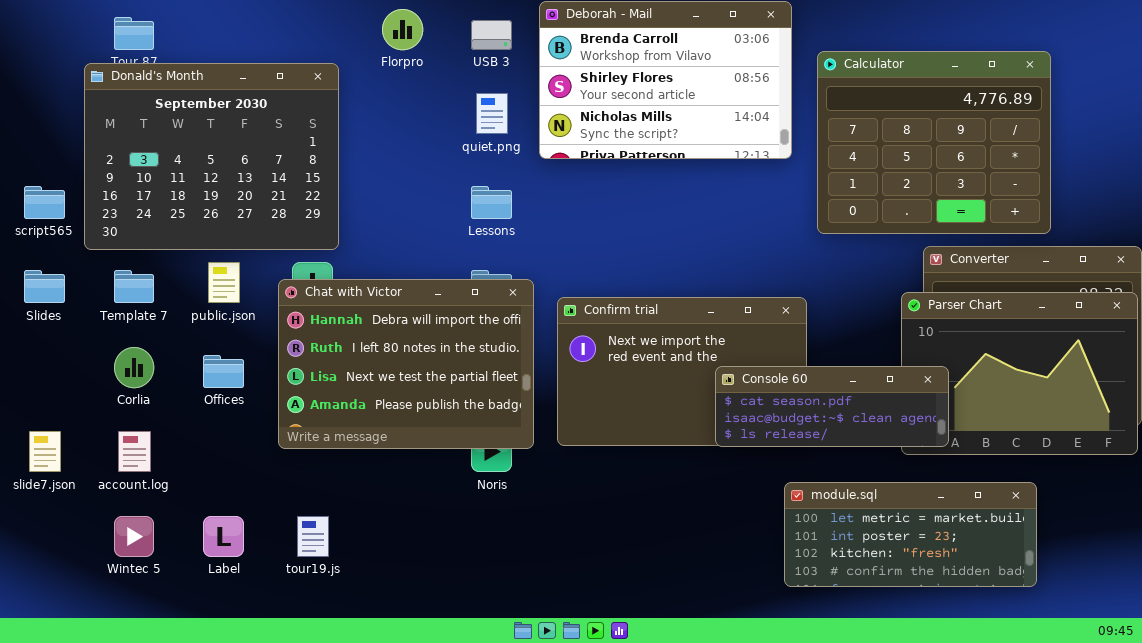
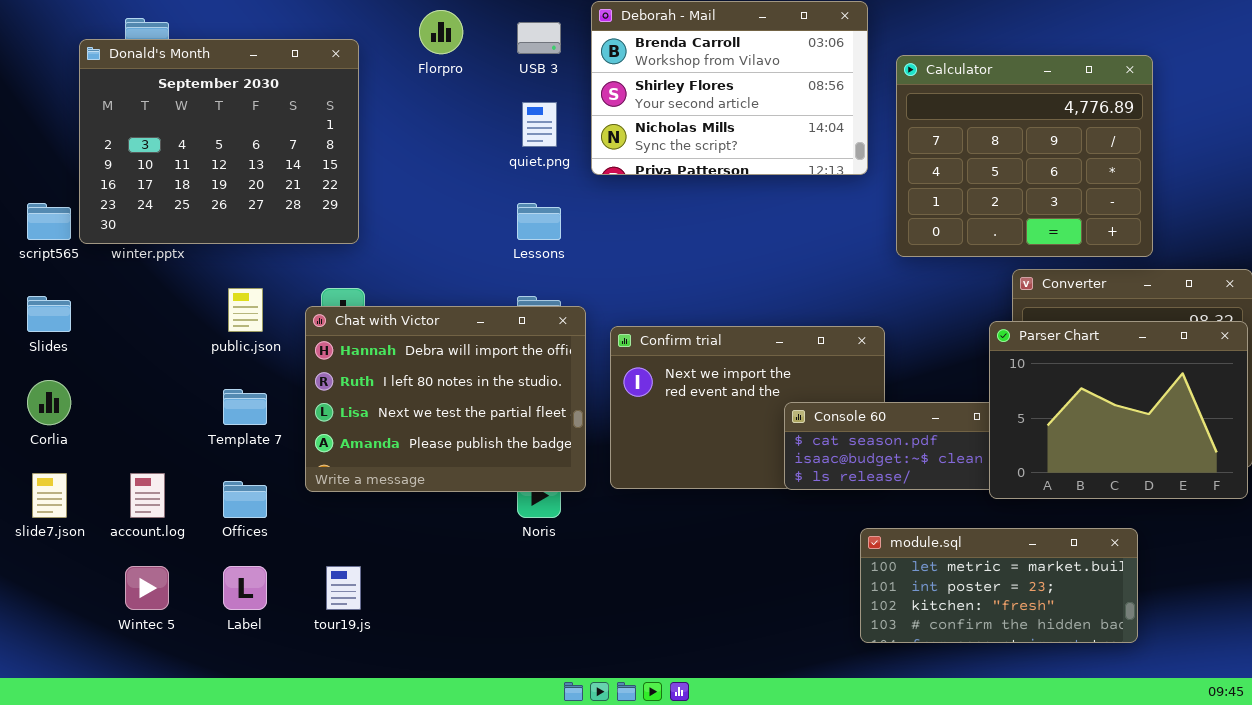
Donald's Month: [84,63,339,250] -> [79,39,359,244], moved
Template 7: [114,270,154,303] -> [223,389,267,425], moved
Parser Chart: [901,292,1138,455] -> [989,321,1248,499], raised
Corlia: [114,347,154,388] -> [27,380,71,425], moved
Offices: [203,355,244,388] -> [223,481,267,518], moved

